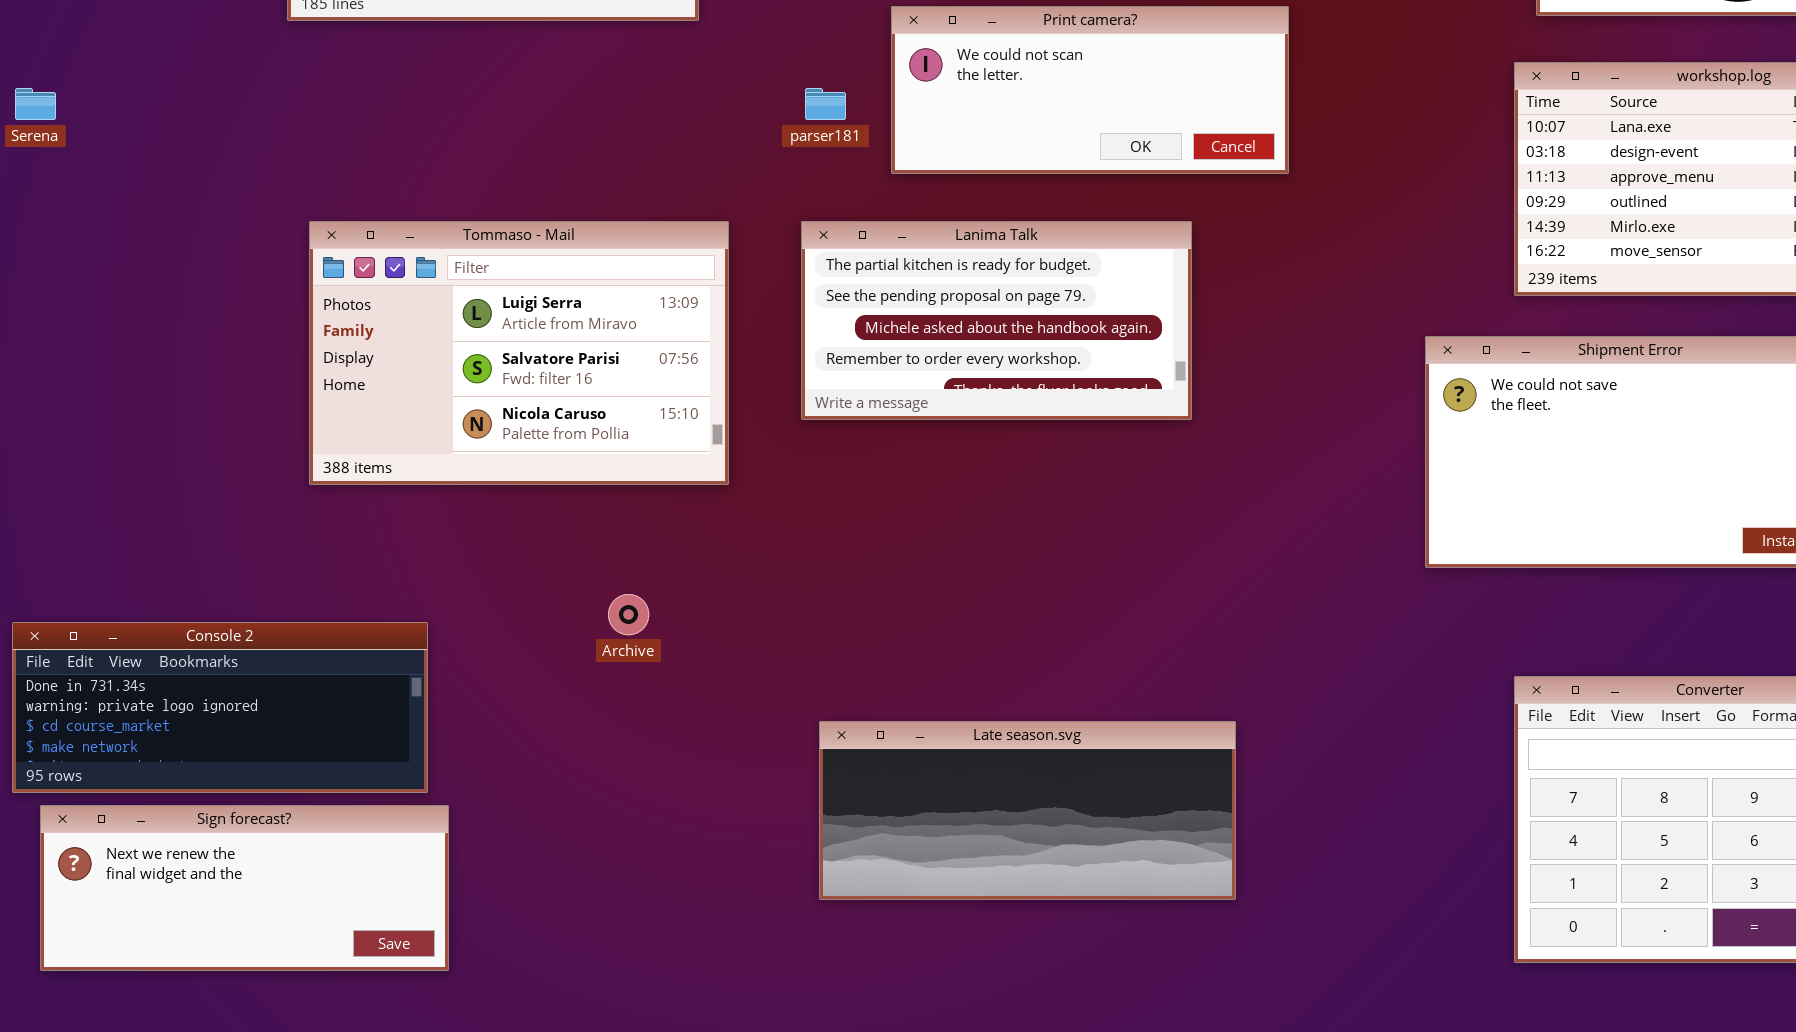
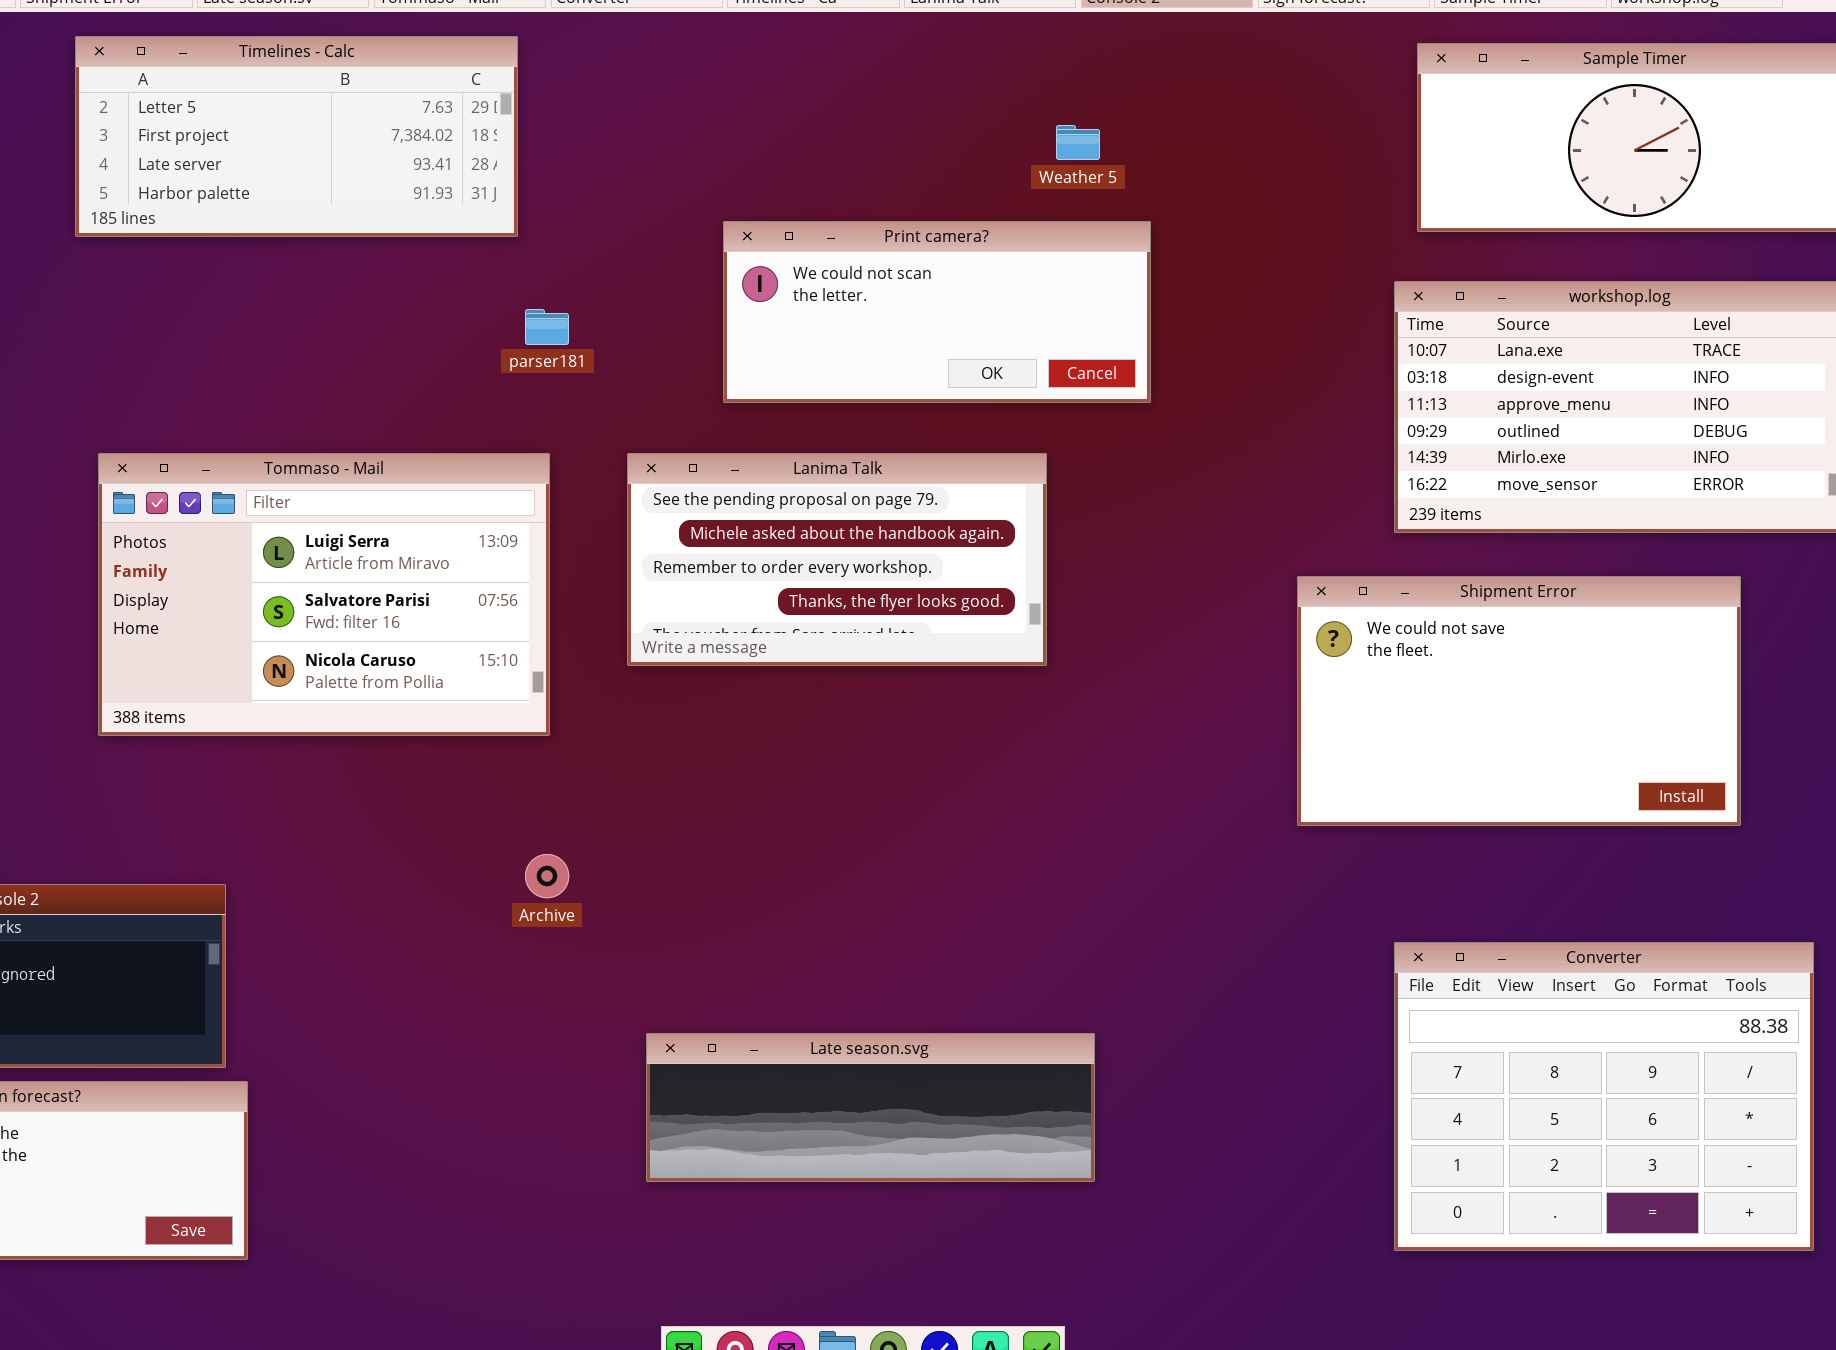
parser181: [805,88,846,120] -> [525,309,569,345], moved
Lanima Talk: [801,221,1192,420] -> [627,453,1047,666], scrolled down 1 row
Archive: [608,594,649,635] -> [525,854,569,898], moved
Late season.svg: [819,721,1236,900] -> [646,1033,1095,1182], resized

